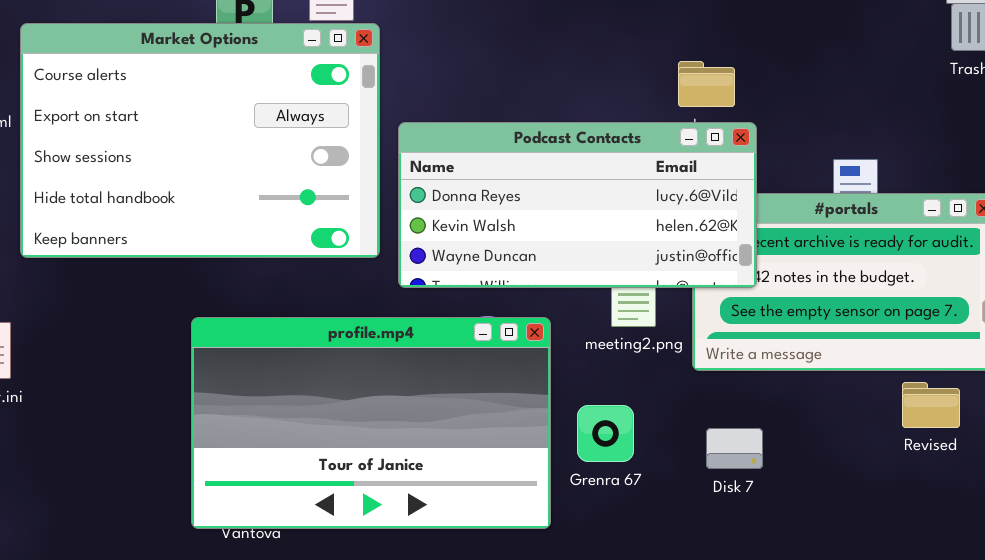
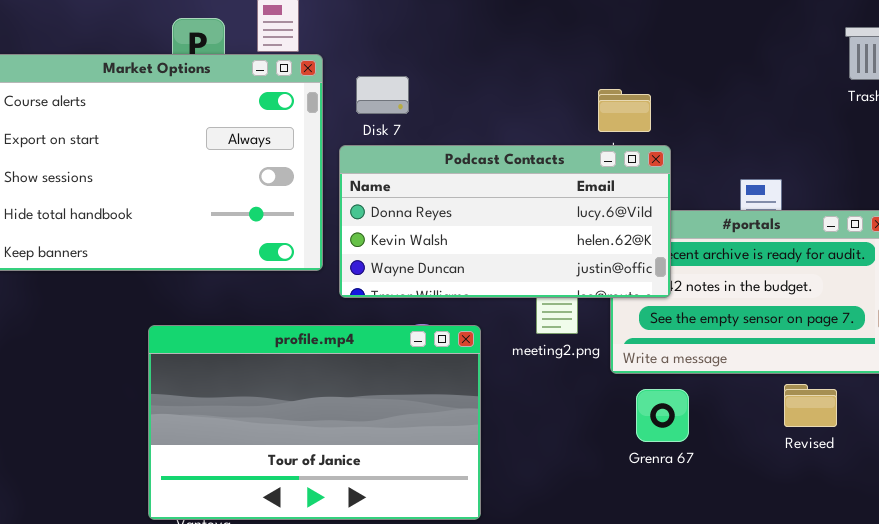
Revised: [902,382,960,428] -> [784,384,837,427], moved
Grenra 67: [577,405,634,462] -> [636,389,689,442], moved
Disk 7: [706,428,763,469] -> [356,76,409,114], moved

